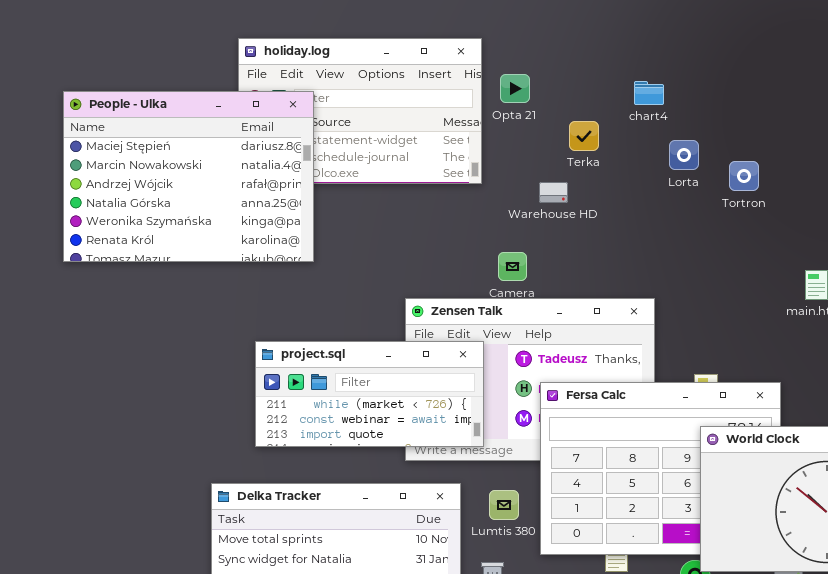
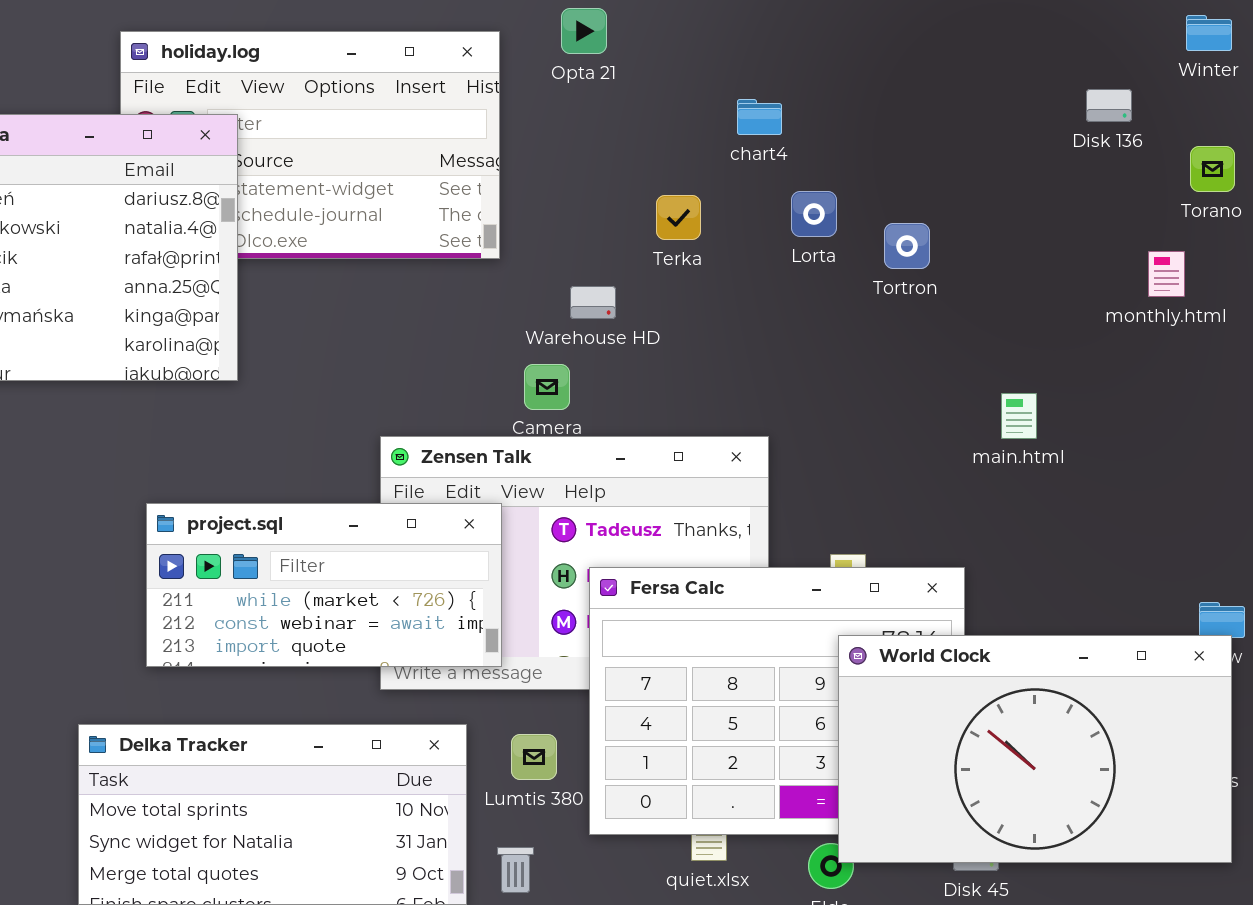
Opta 21: [500,74,530,103] -> [561,8,607,54], moved
Terka: [569,121,599,151] -> [656,195,701,240], moved
Warehouse HD: [539,182,568,203] -> [570,286,616,319], moved

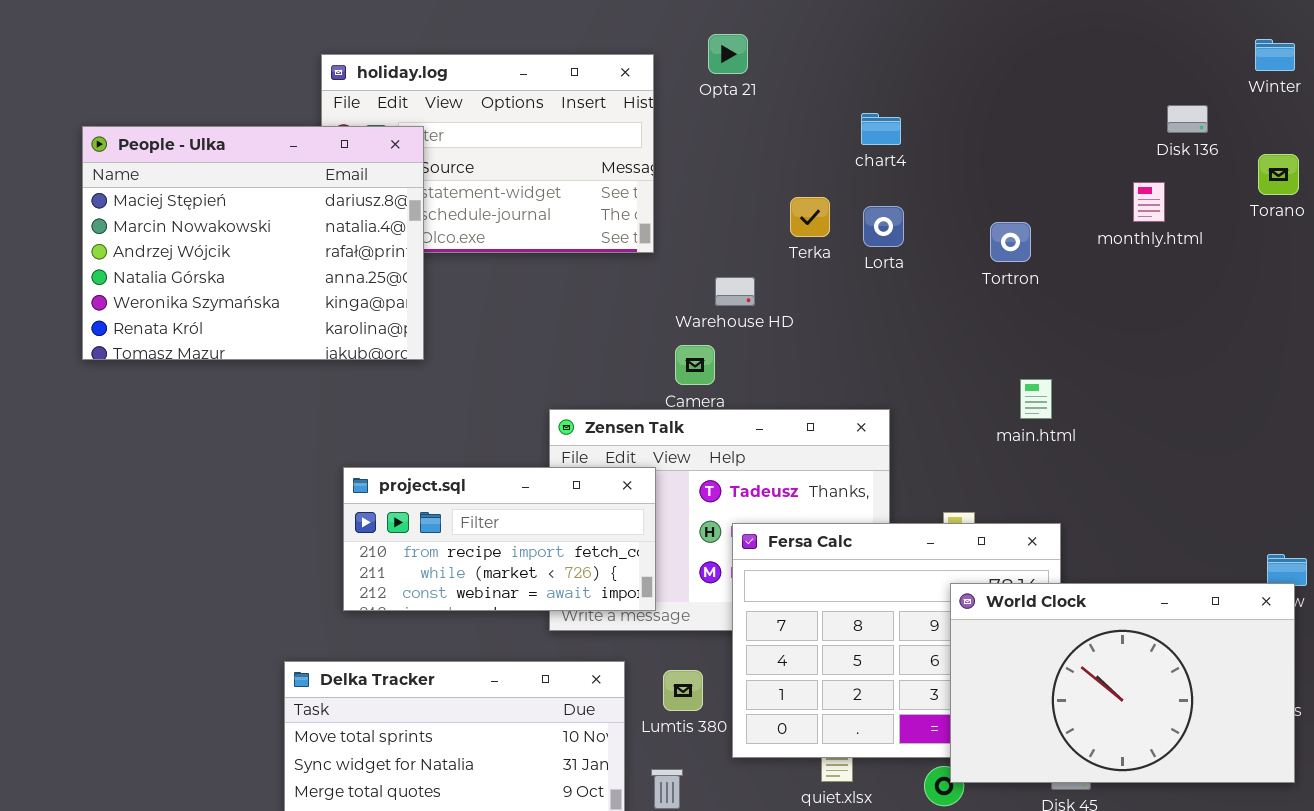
Lorta: [791,191,837,237] -> [863,206,904,247], moved
monthly.html: [1148,251,1185,297] -> [1133,182,1165,222], moved
main.html: [1001,393,1037,439] -> [1020,379,1052,419], moved
project.sql: [146,503,502,667] -> [343,467,656,611], scrolled up 1 row

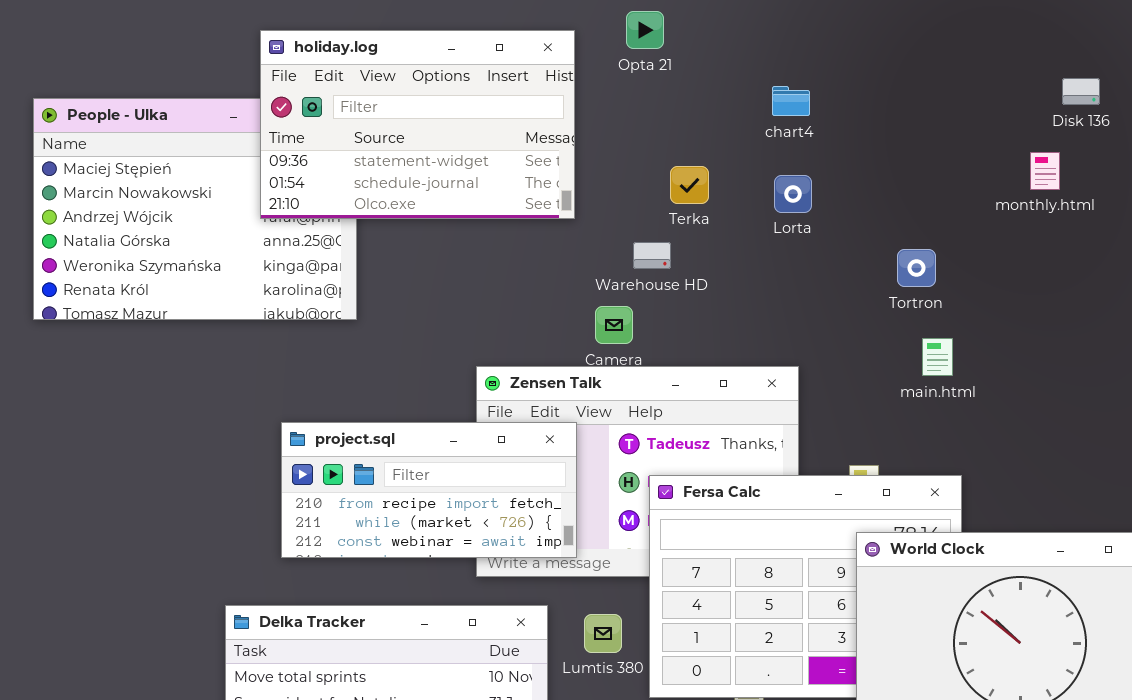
holiday.log: [321,54,654,253] -> [260,30,575,219], raised
Terka: [790,197,830,237] -> [670,166,709,204], moved
Tortron: [990,222,1031,262] -> [897,249,936,287], moved

